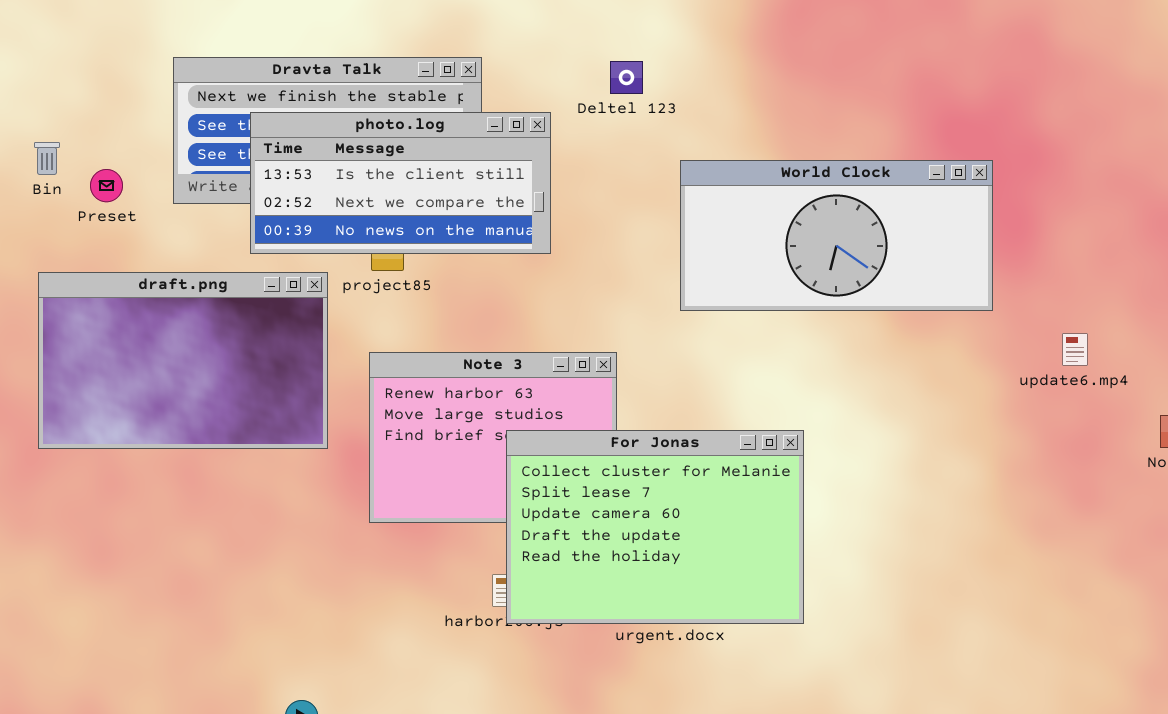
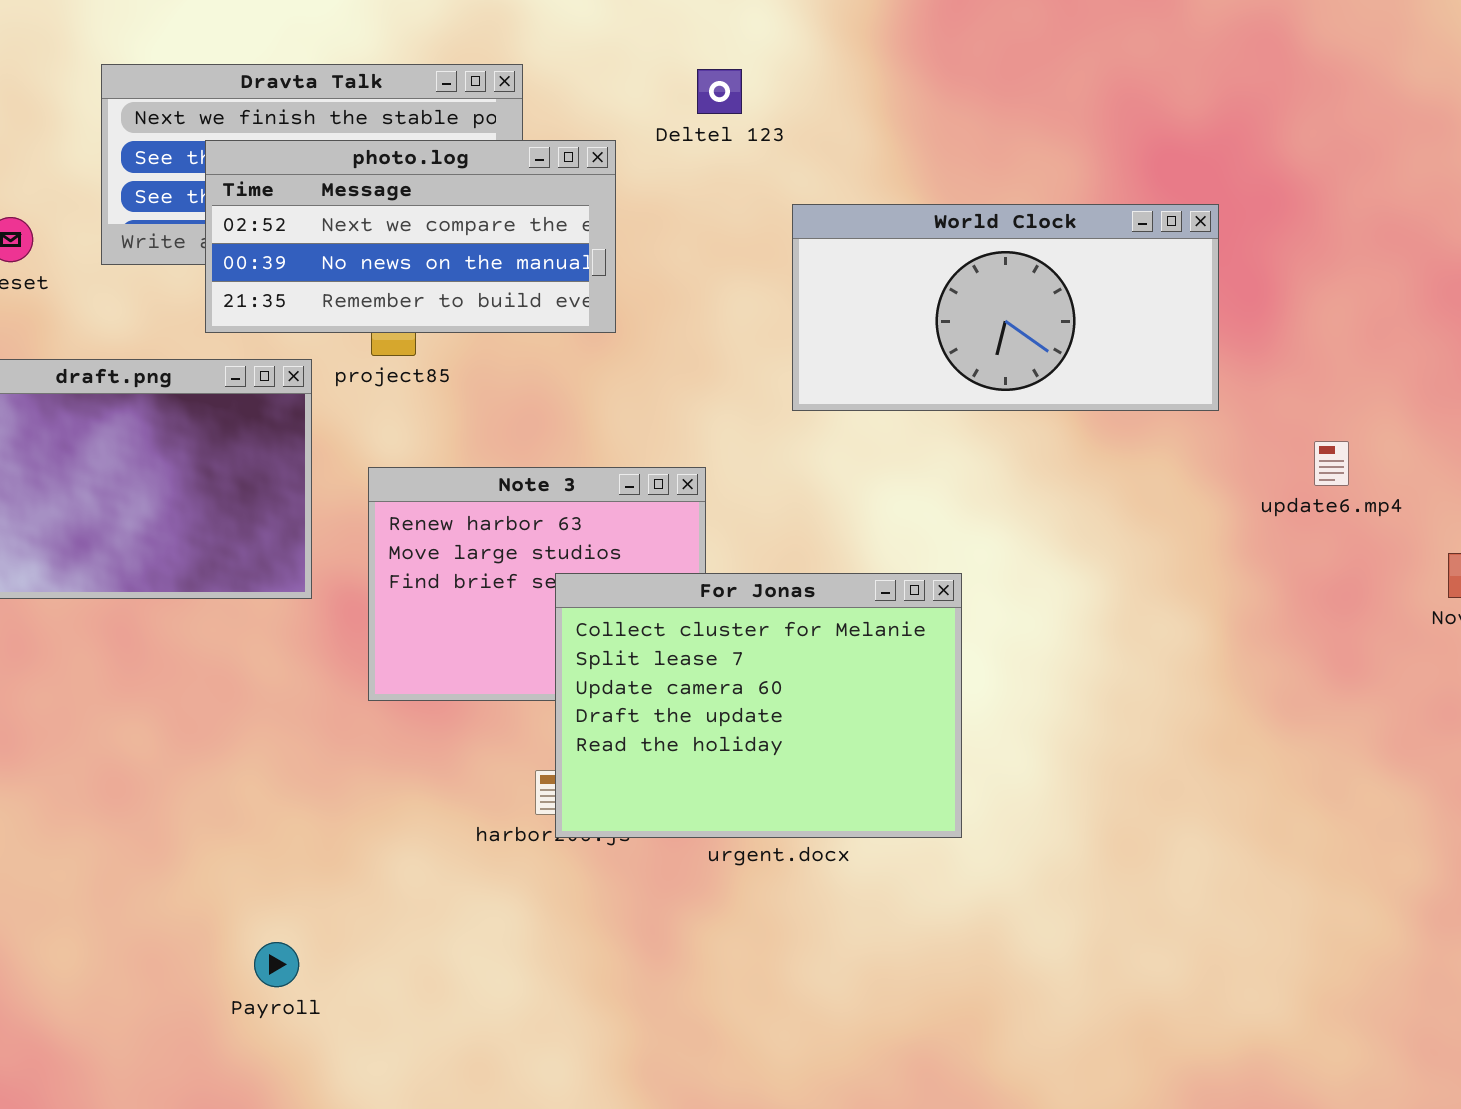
photo.log: [250,112,551,254] -> [205,140,616,333], scrolled down 1 row

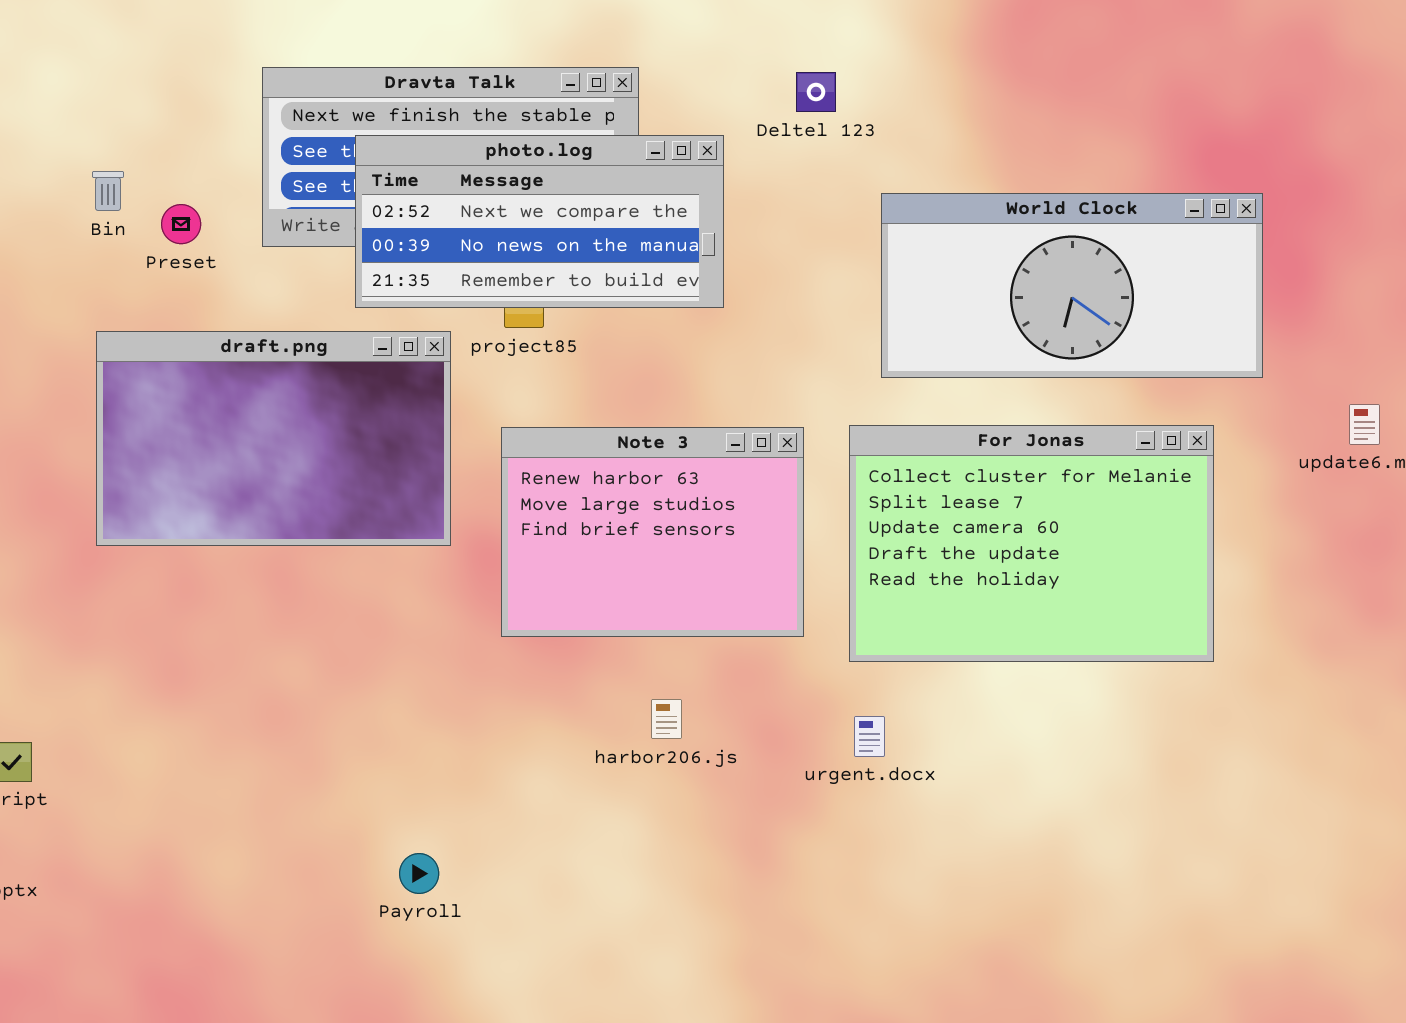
For Jonas: [555,573,962,838] -> [849,425,1214,662], moved

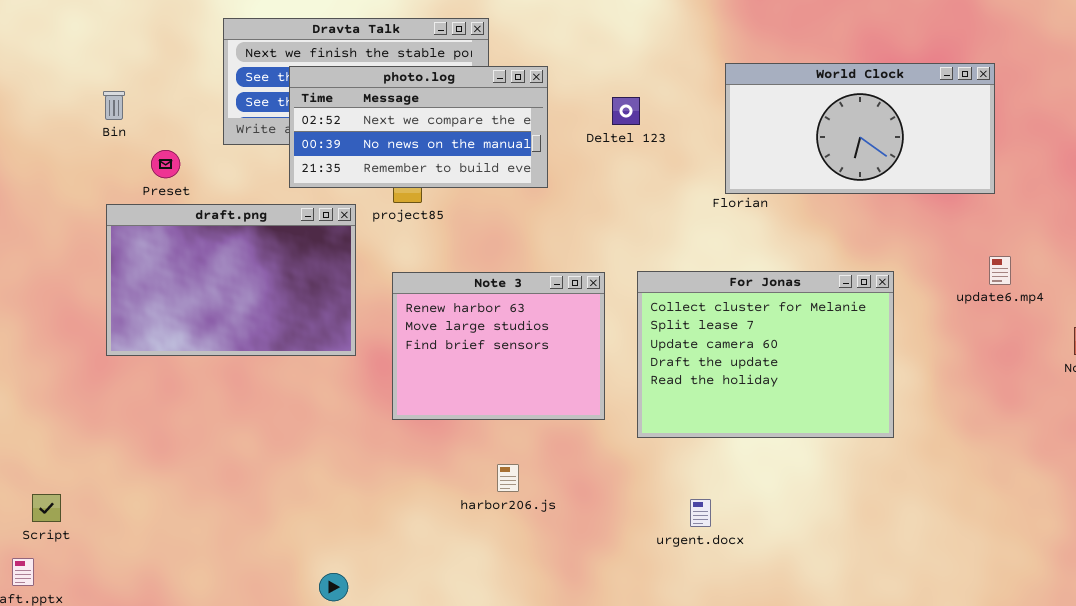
Deltel 123: [796,72,836,112] -> [612,97,640,125], moved
World Clock: [881,193,1263,378] -> [725,63,995,194], moved
Preset: [161,204,201,244] -> [151,150,180,178], moved
urgent.docx: [854,716,885,757] -> [690,499,711,527], moved

